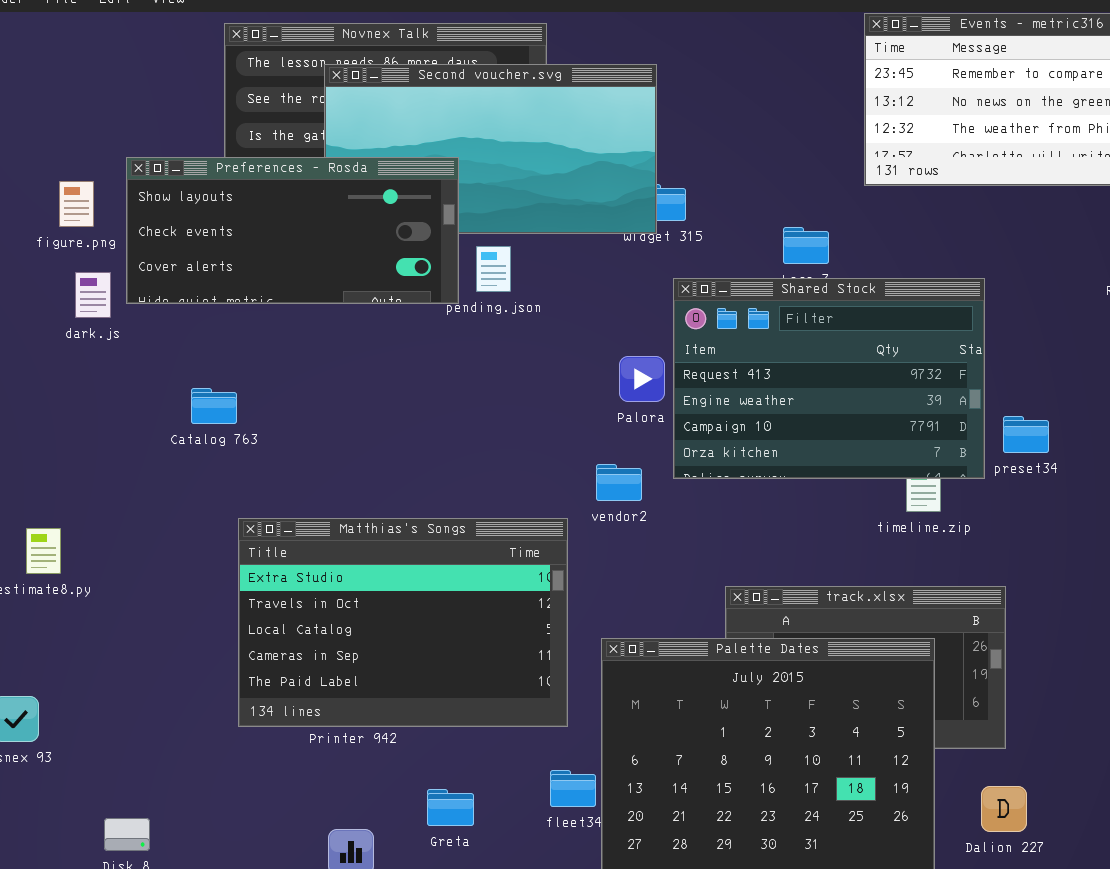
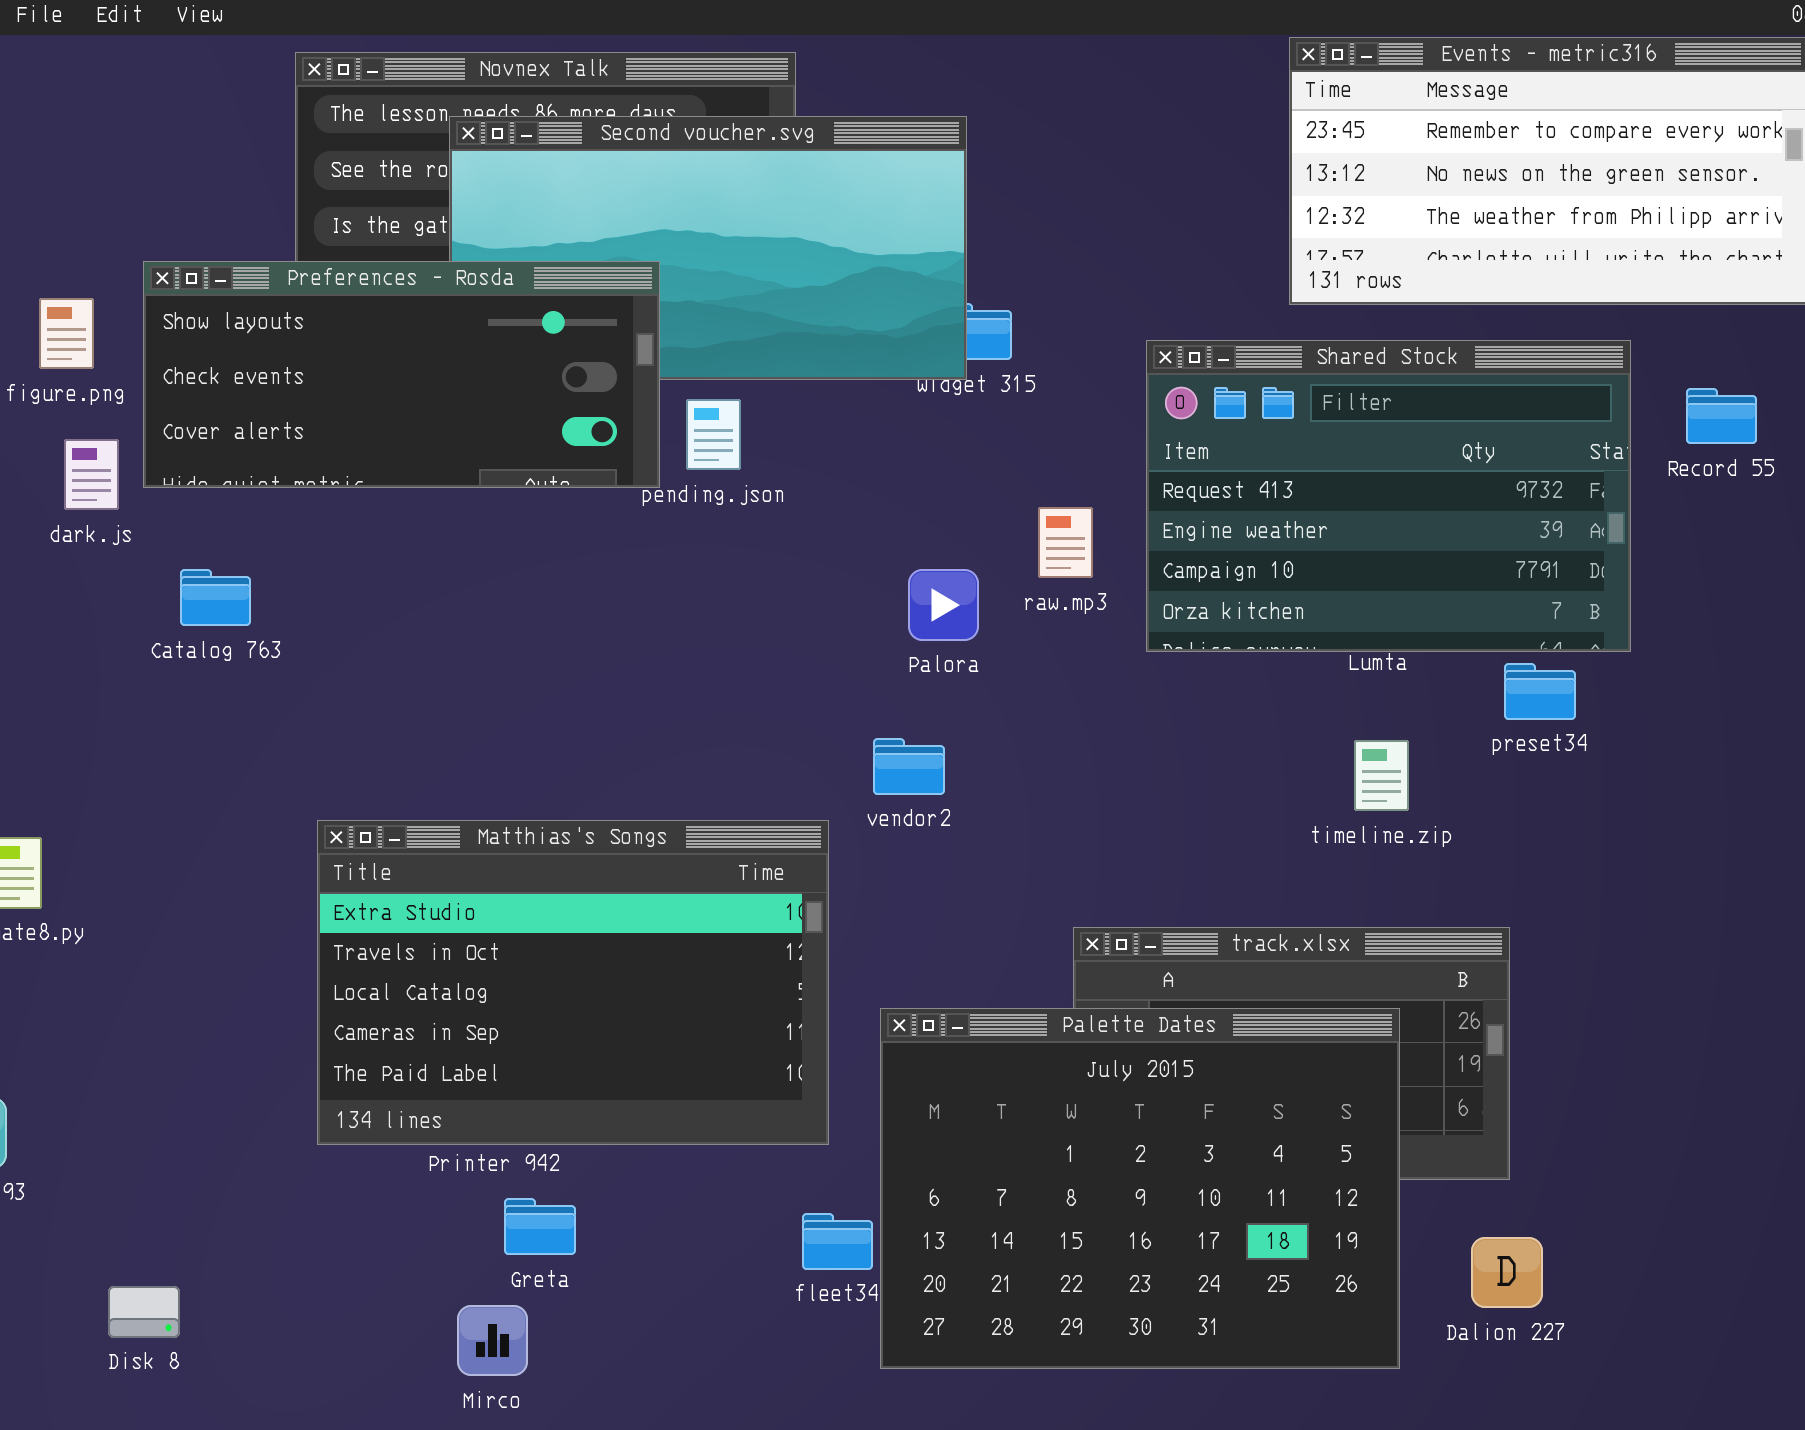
Shared Stock: [673,278,985,479] -> [1146,340,1631,652], moved
Catalog 763: [191,388,237,424] -> [180,569,251,626], moved
Greta: [427,789,474,826] -> [504,1198,576,1255], moved

